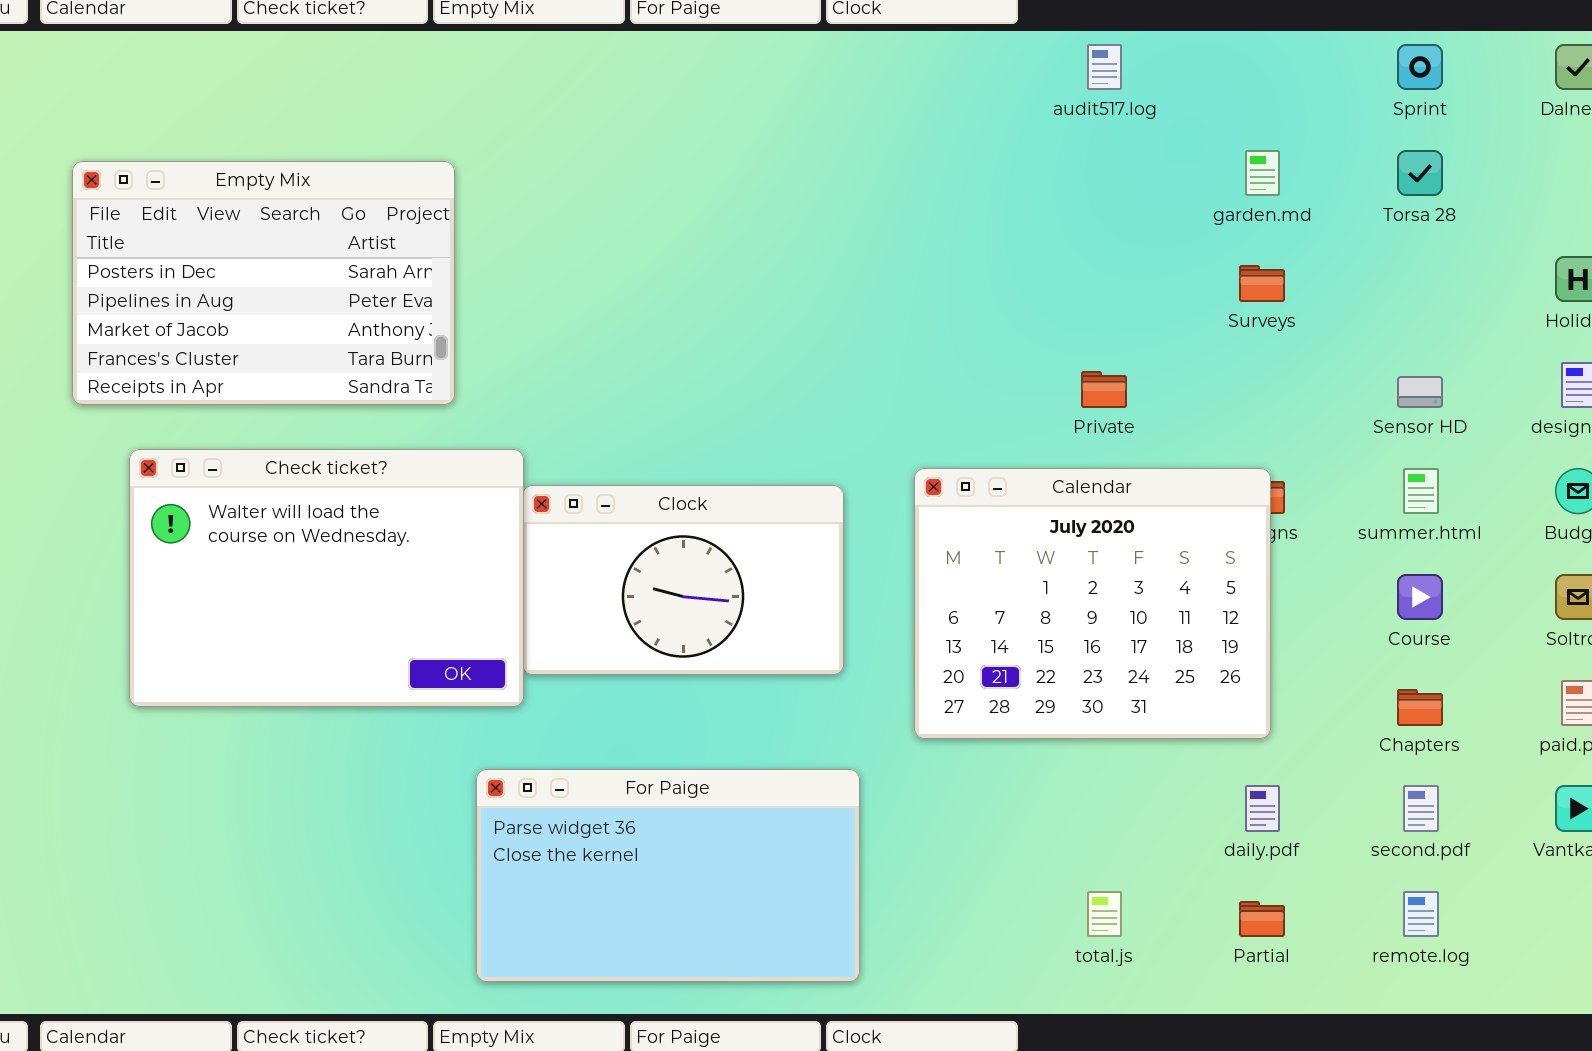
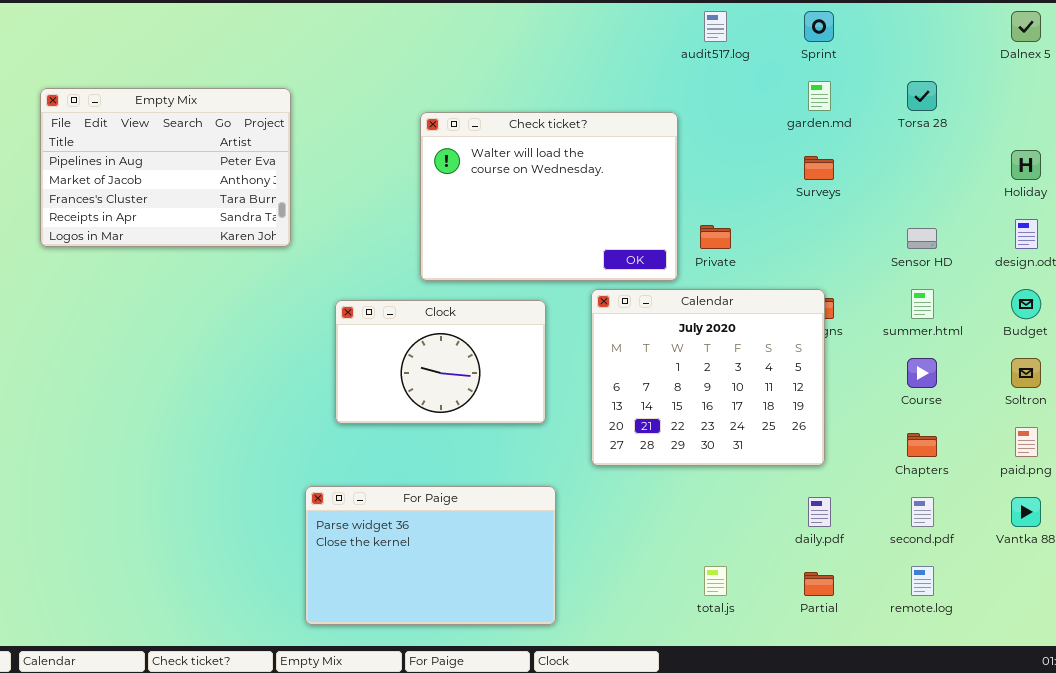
Sprint: [1397,44,1443,90] -> [804,11,834,42], moved
Empty Mix: [72,161,455,405] -> [40,88,291,247], scrolled down 1 row
Check ticket?: [129,449,524,707] -> [420,112,678,281], moved

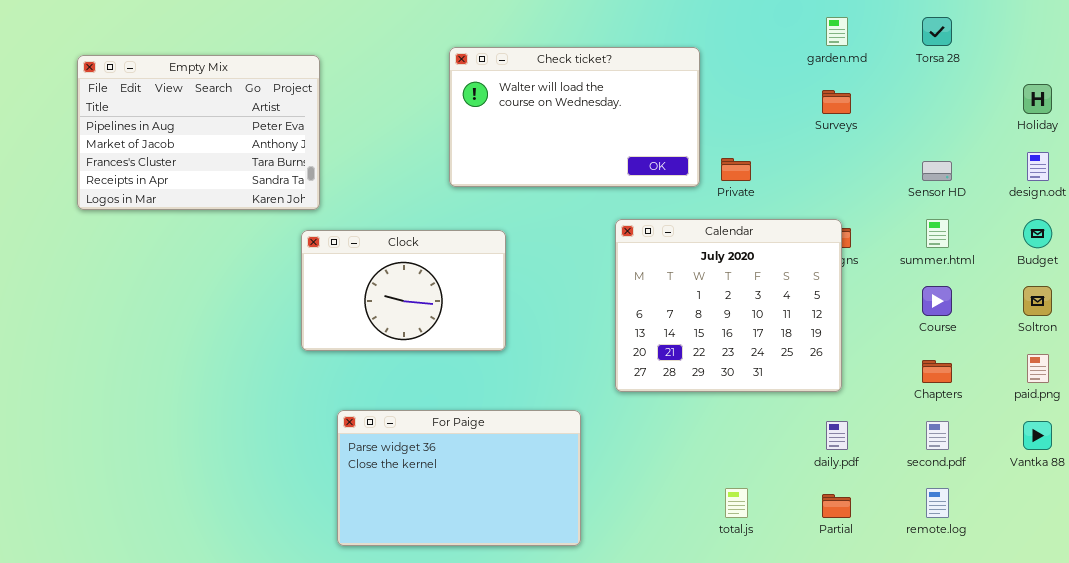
Empty Mix: [40,88,291,247] -> [77,55,320,210], moved
Check ticket?: [420,112,678,281] -> [449,47,700,187], resized
Clock: [335,300,546,424] -> [301,230,506,351], moved

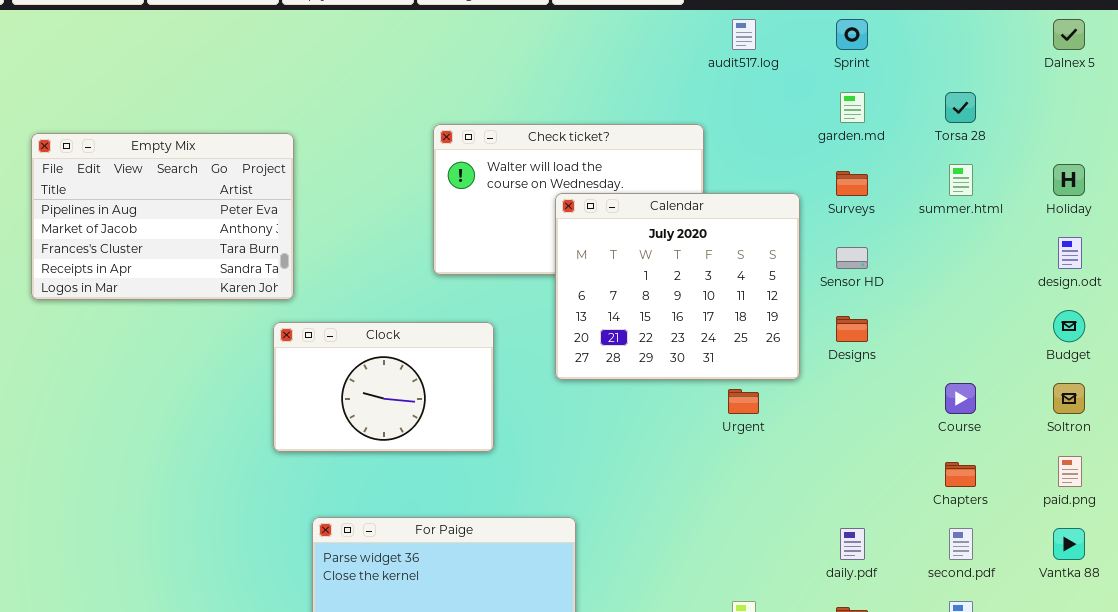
Sensor HD: [922,161,952,181] -> [836,247,868,269], moved
Calendar: [615,219,842,392] -> [555,193,800,380], moved
summer.html: [926,219,949,248] -> [949,164,973,196], moved

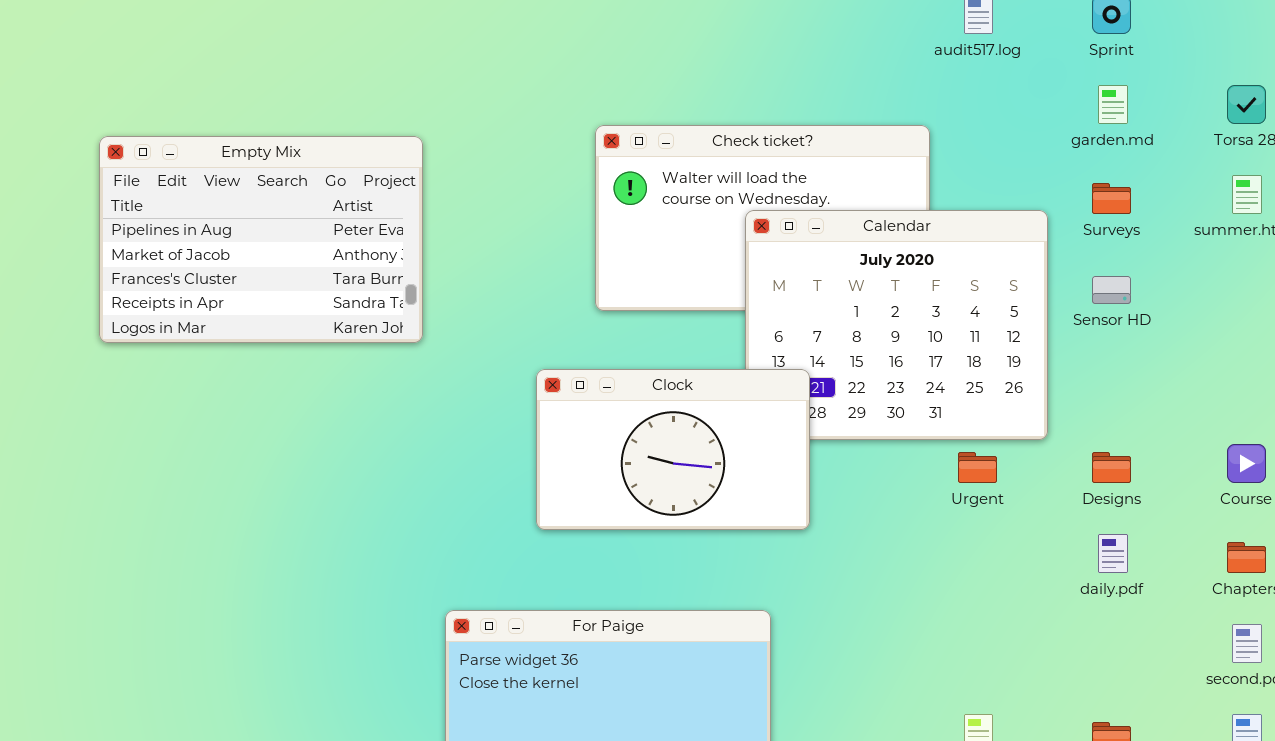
Designs: [836,316,868,342] -> [1092,452,1131,483], moved
Clock: [273,322,494,452] -> [536,369,810,530], moved
daily.pdf: [840,528,865,560] -> [1098,534,1128,573], moved

